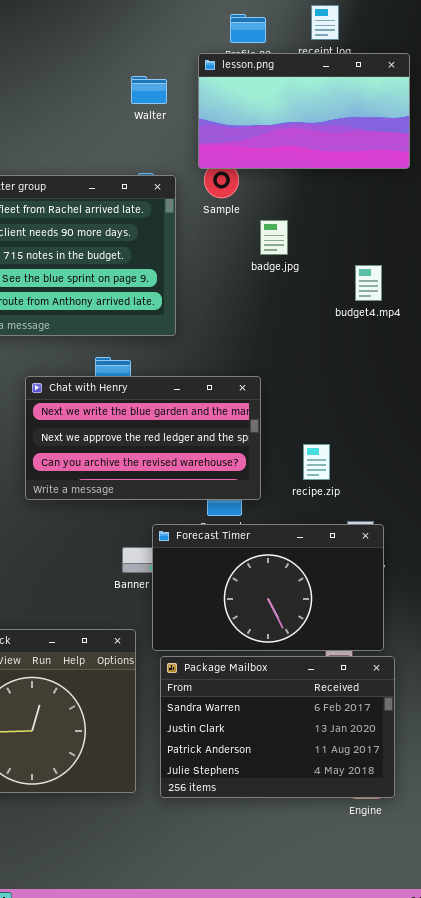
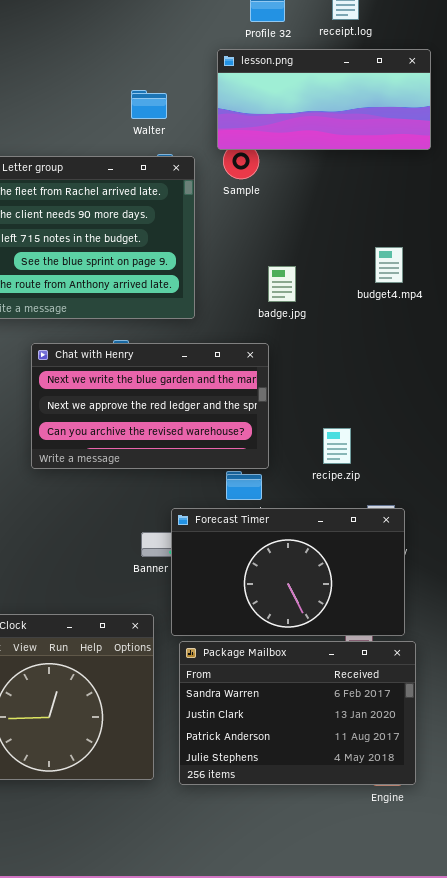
lesson.png: [198,53,410,169] -> [217,49,431,150], resized
Walter: [131,76,167,104] -> [131,90,167,119], moved
badge.jpg: [260,220,288,255] -> [268,266,296,302], moved
Chat with Henry: [25,376,261,500] -> [31,343,269,469], moved

